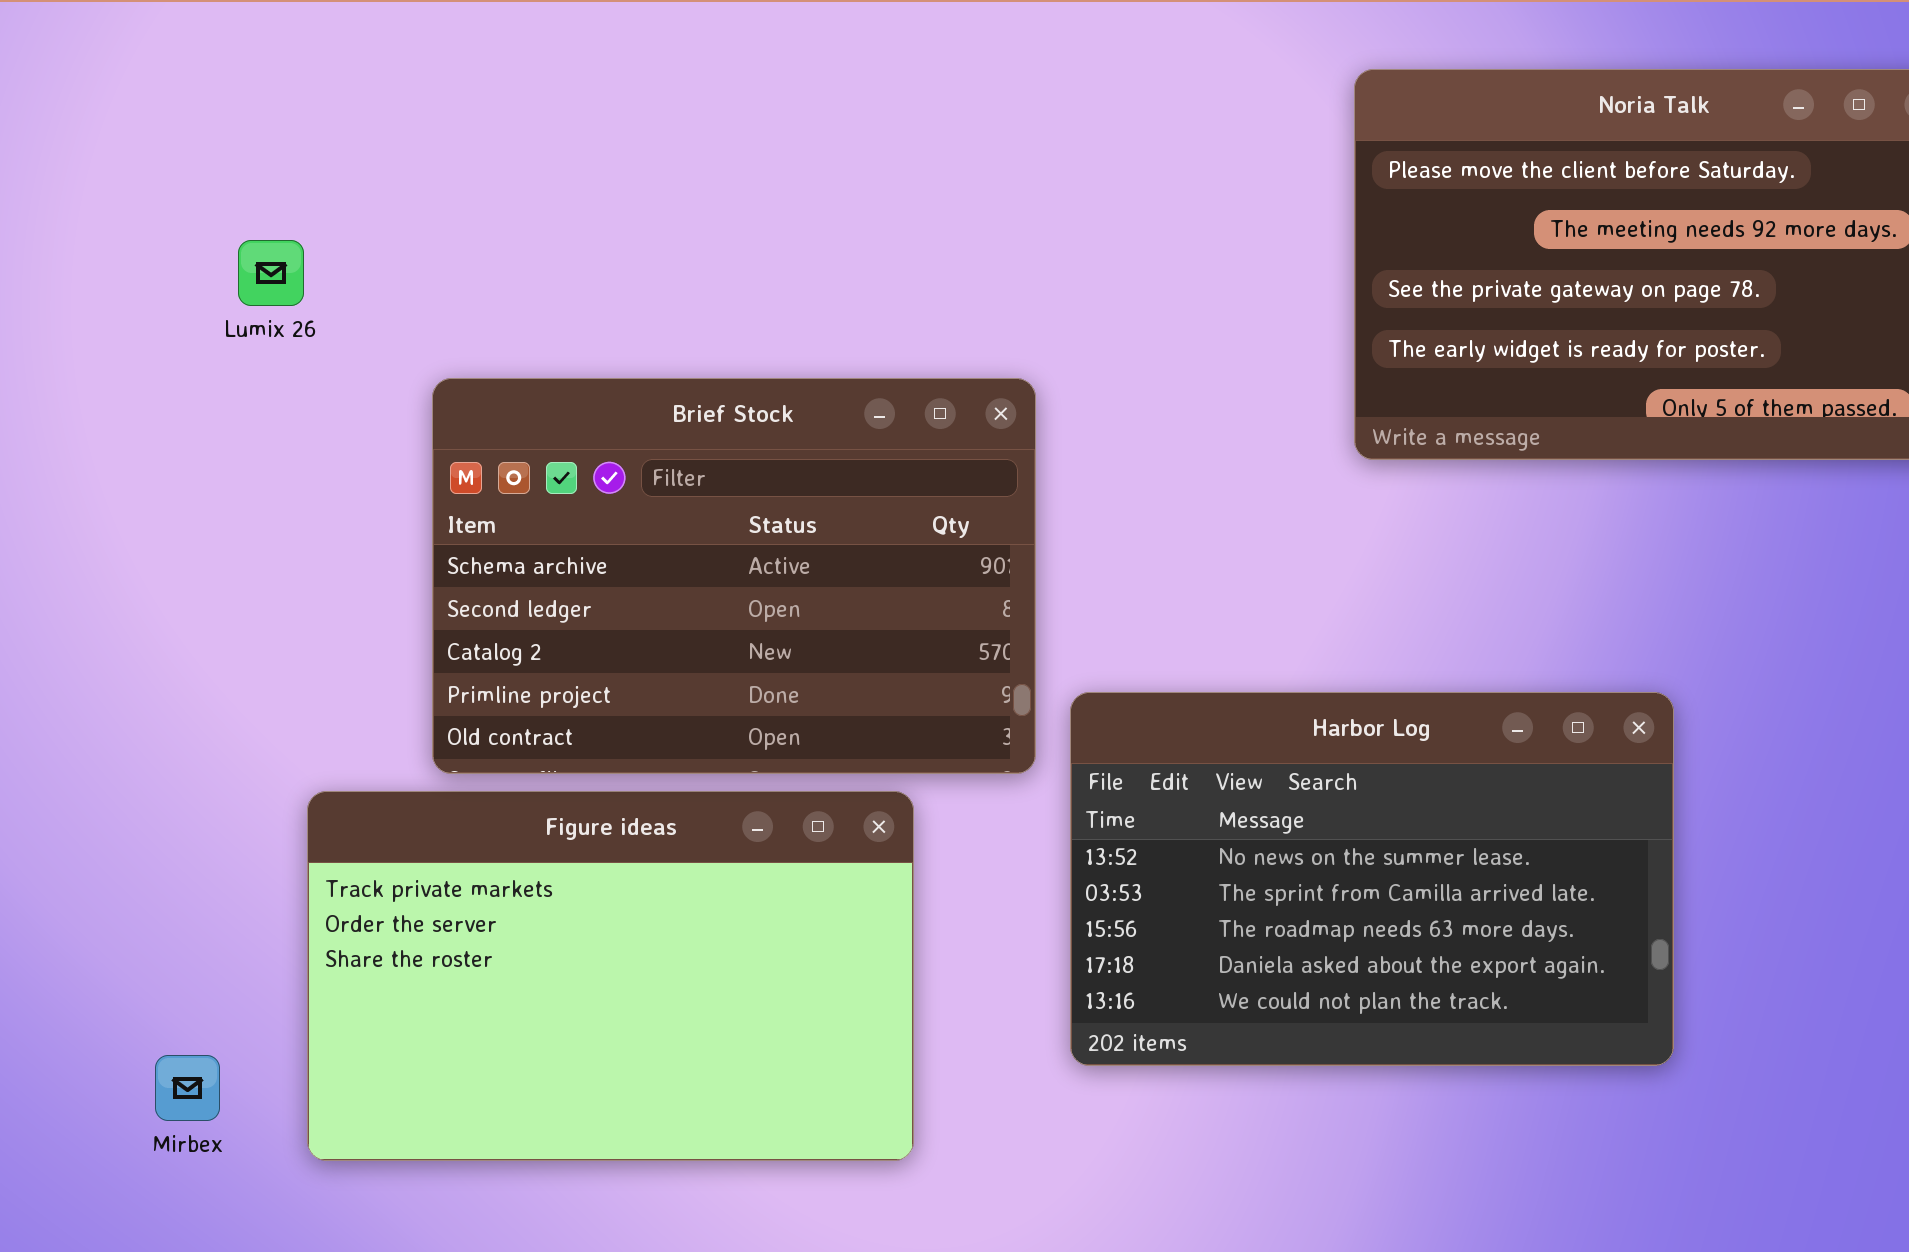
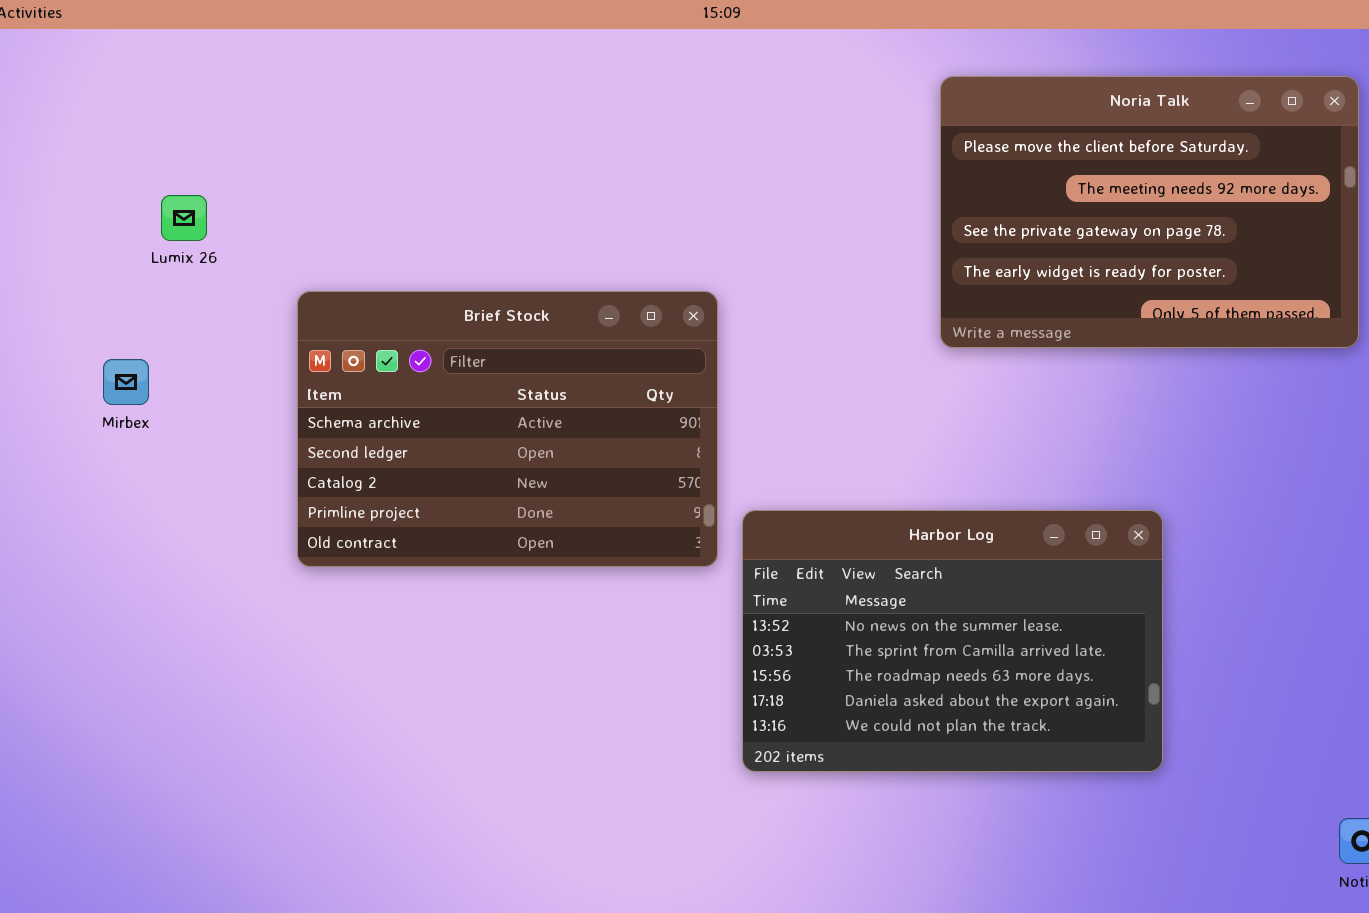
Figure ideas: [307,791,914,1161] -> none, closed
Mirbex: [155,1055,220,1121] -> [103,359,149,405], moved

